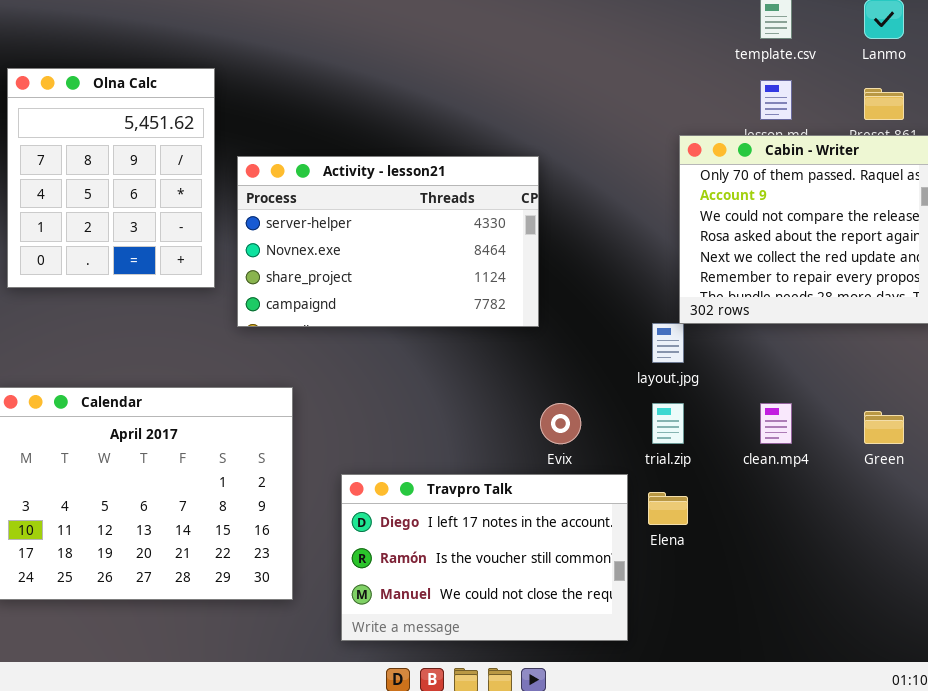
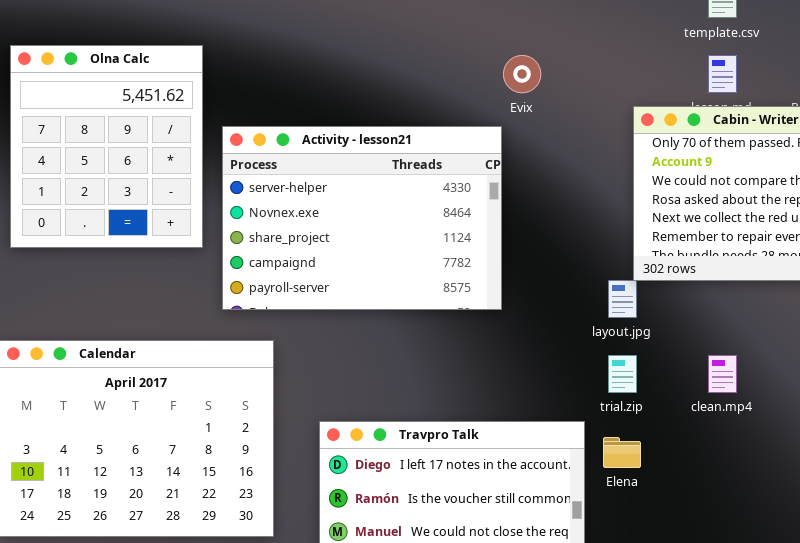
Activity - lesson21: [237,156,539,327] -> [222,126,502,310], resized
Evix: [540,403,581,444] -> [503,55,541,93], moved

